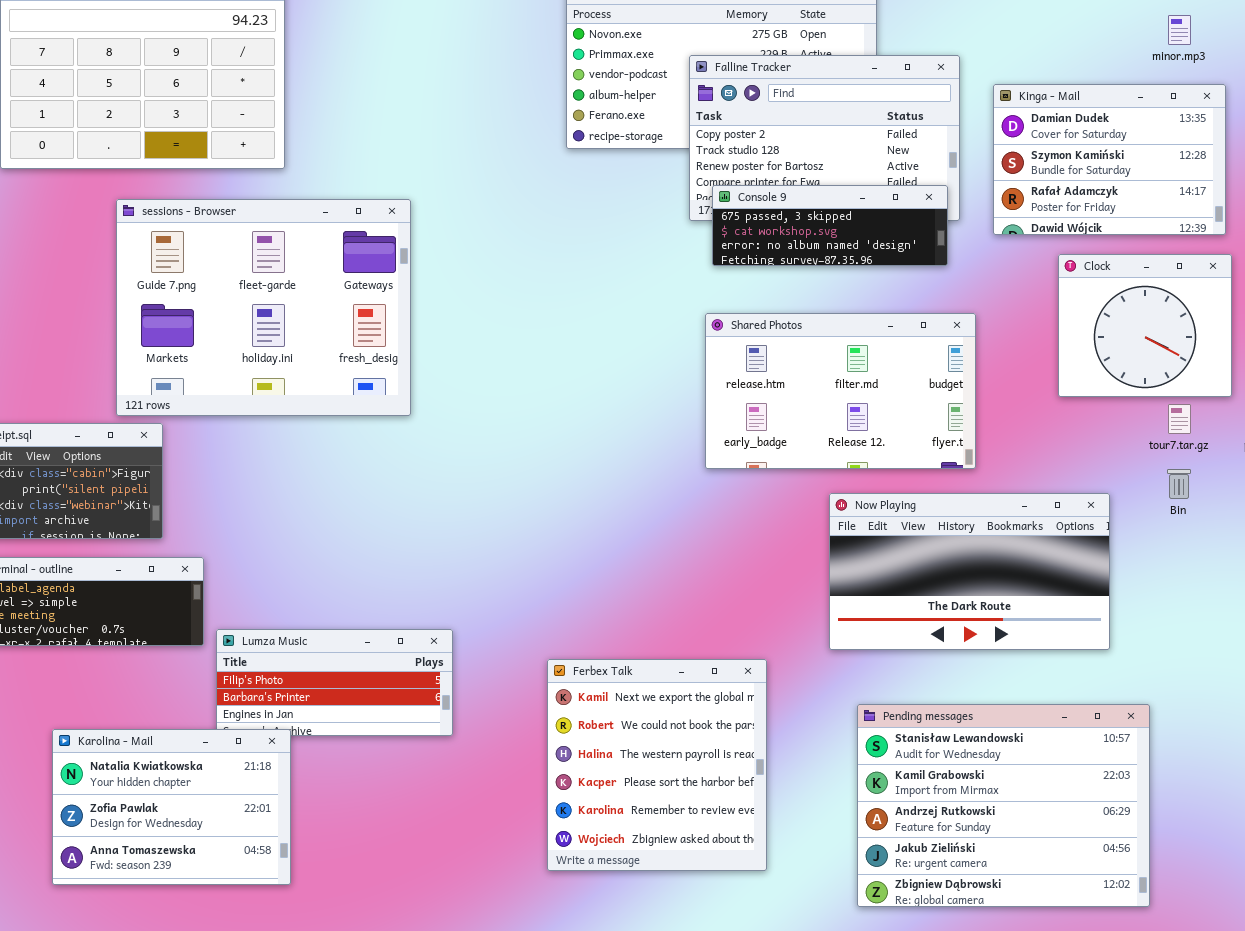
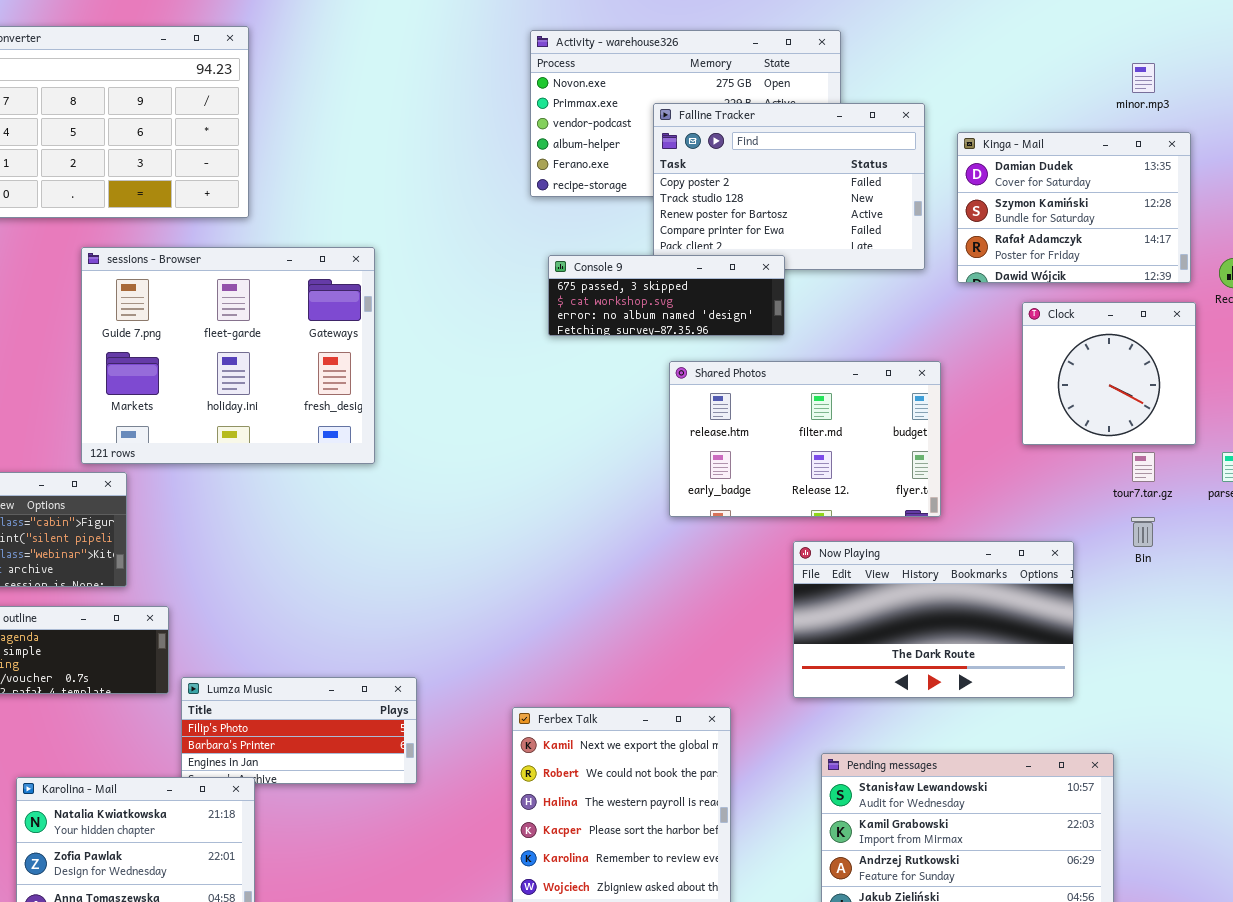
Console 9: [712,185,948,266] -> [548,255,785,336], moved

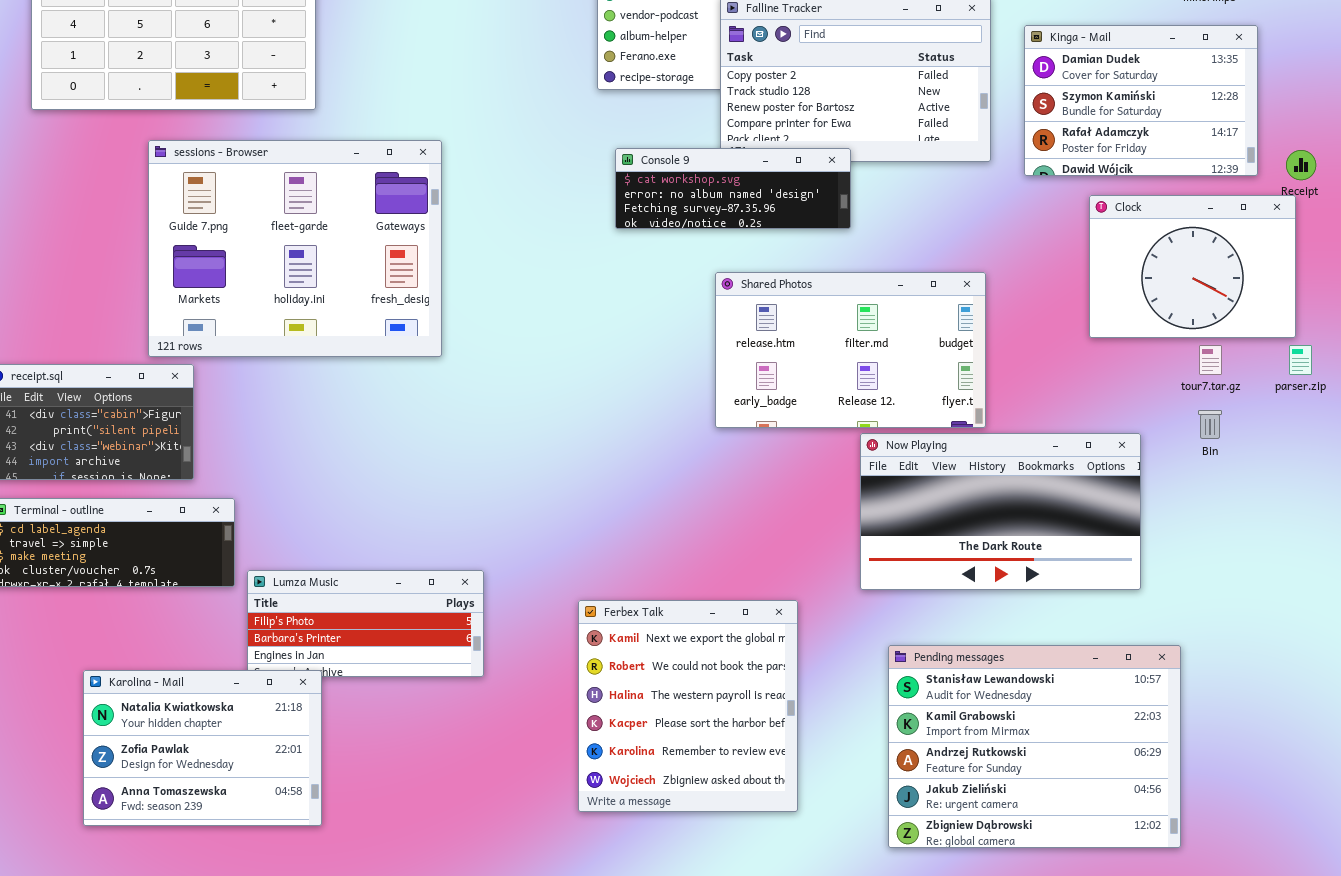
Console 9: [548,255,785,336] -> [615,148,851,229], scrolled down 1 row
Clock: [1022,302,1196,445] -> [1089,195,1296,338], resized
Shared Photos: [669,361,941,517] -> [715,272,986,428], moved

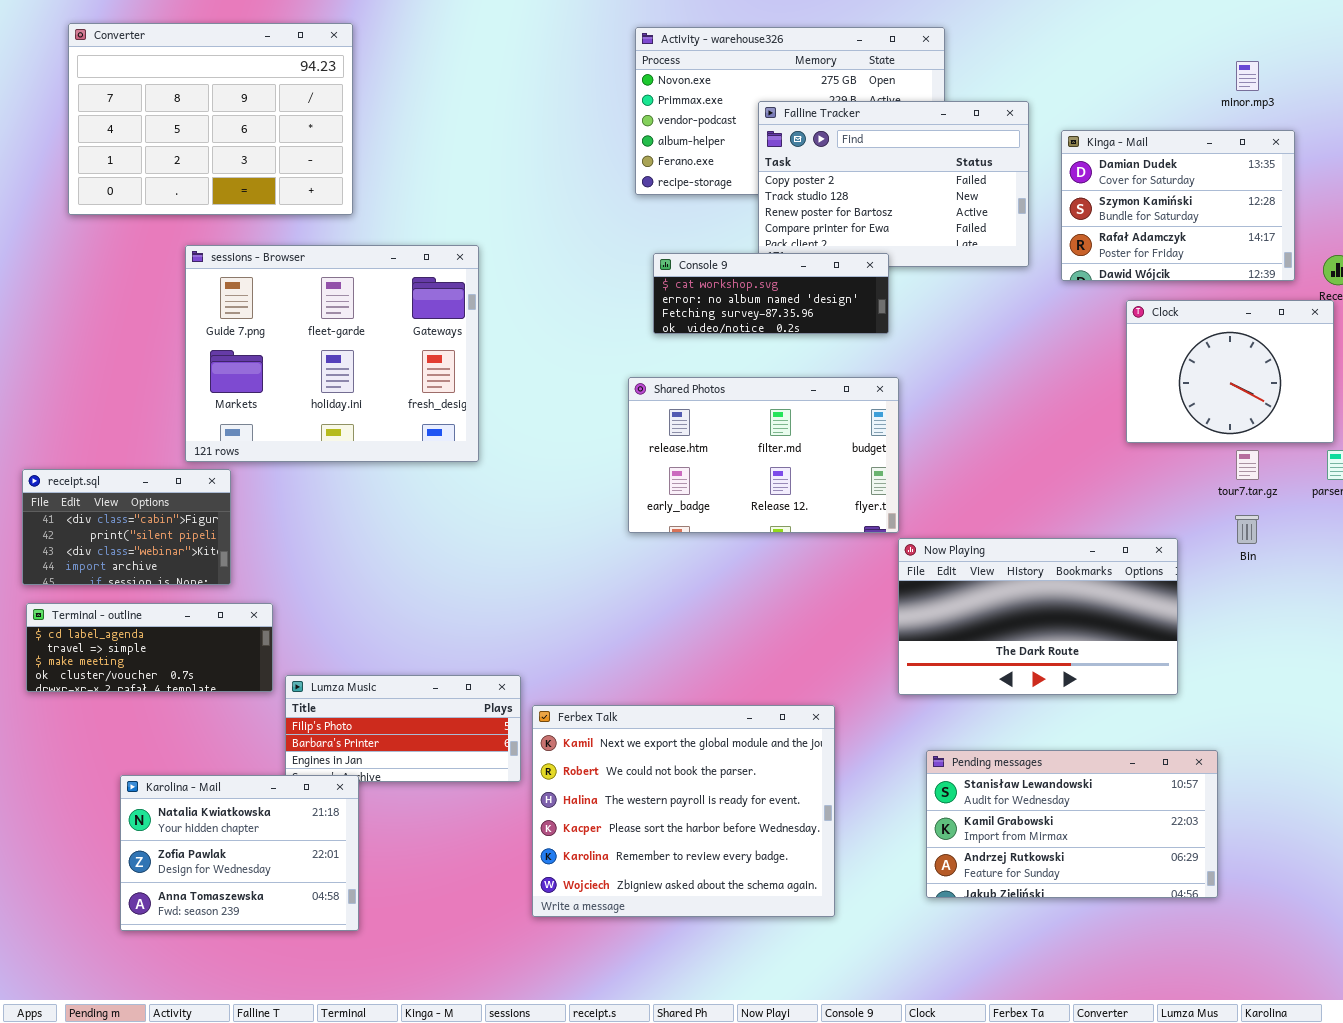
Shared Photos: [715,272,986,428] -> [628,377,899,533], moved
Ferbex Talk: [578,600,798,812] -> [532,705,835,917], resized
Pending messages: [888,645,1181,848] -> [926,750,1218,898], resized

